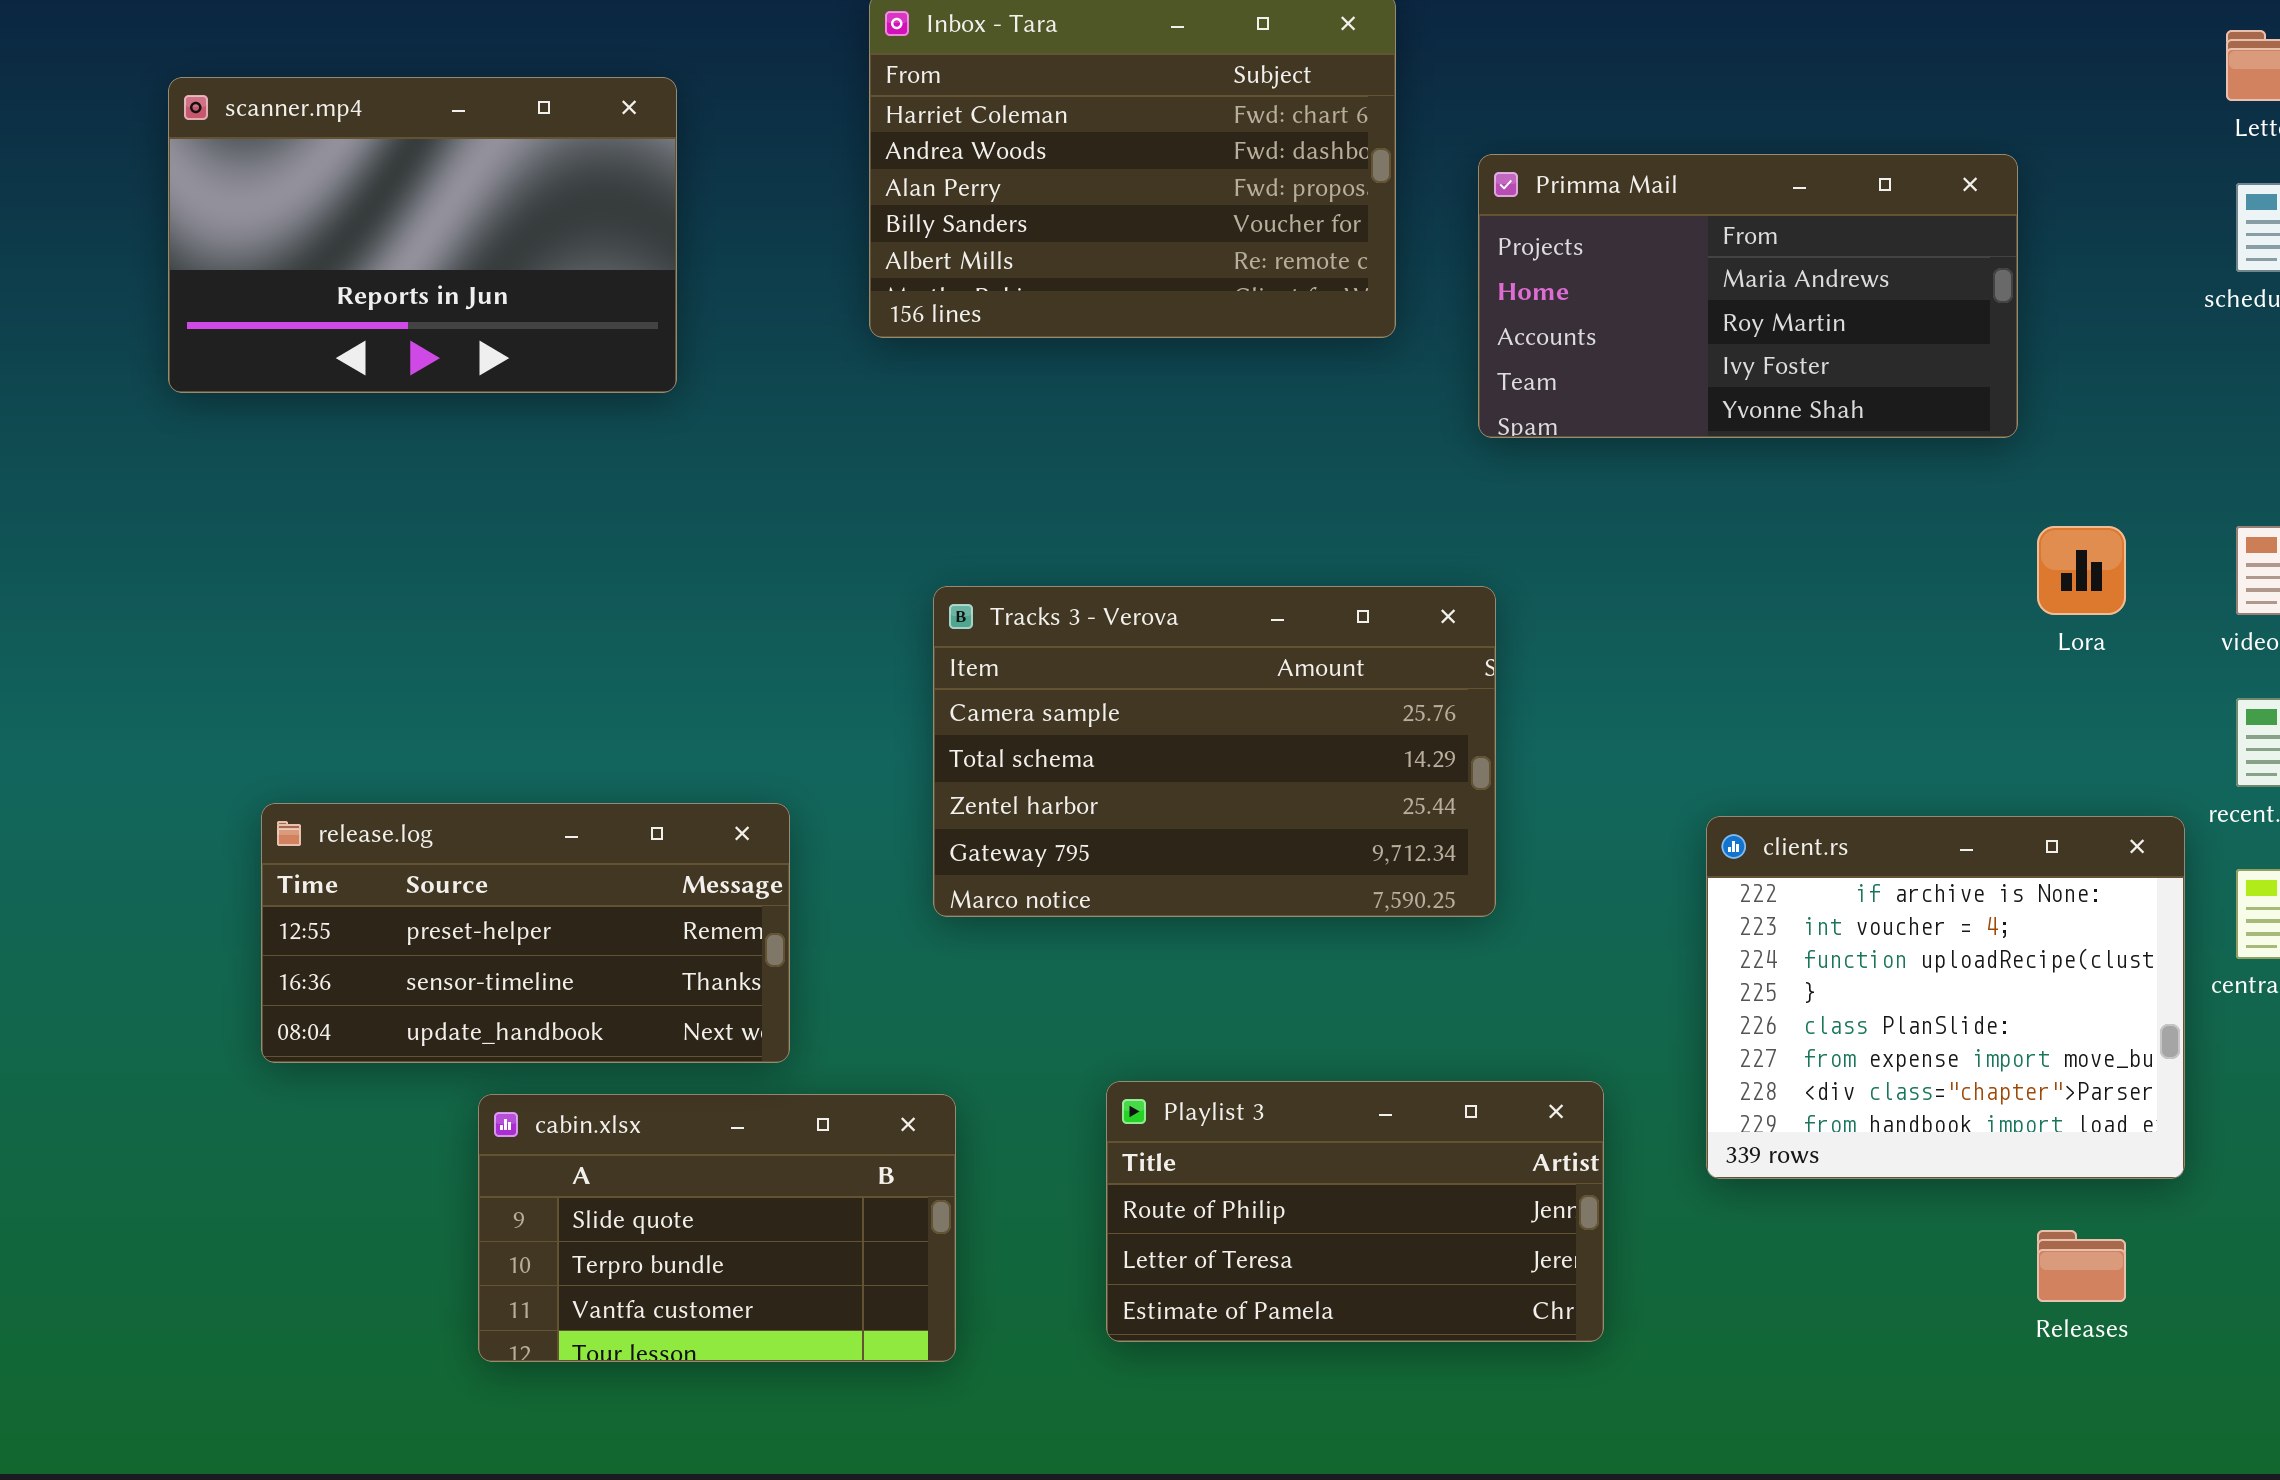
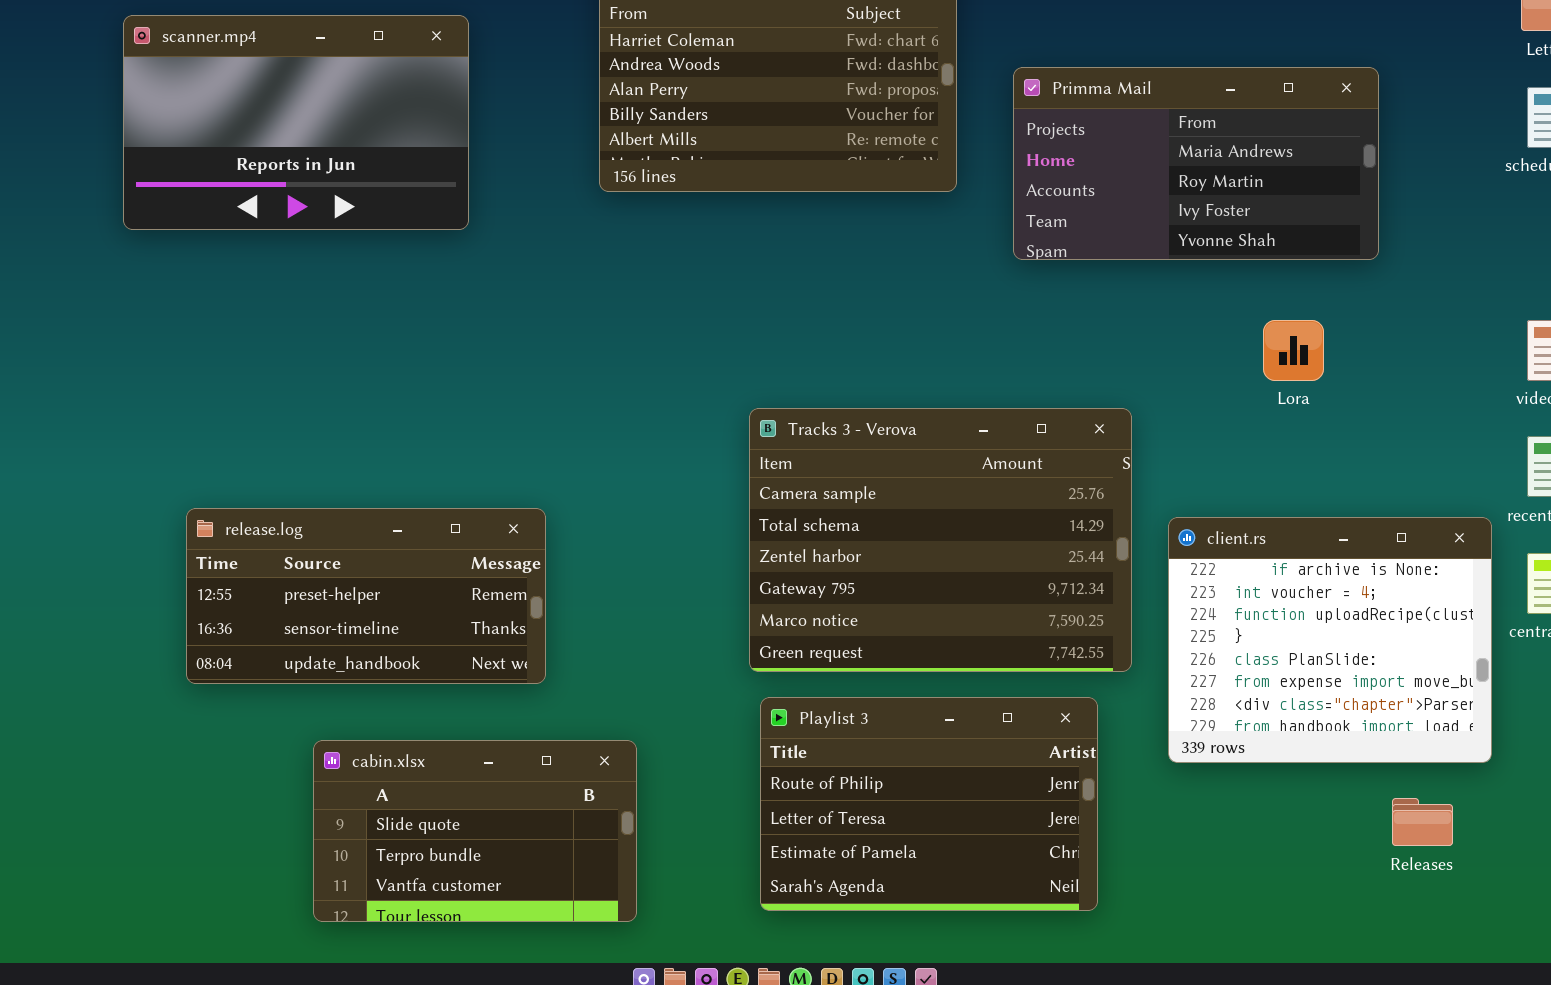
Lora: [2037,526,2126,615] -> [1263,320,1324,381], moved
Tracks 3 - Verova: [933,586,1496,917] -> [749,408,1132,672], moved, resized
Playlist 3: [1106,1081,1604,1342] -> [760,697,1098,911], resized
cabin.xlsx: [478,1094,956,1362] -> [313,740,637,922], moved

